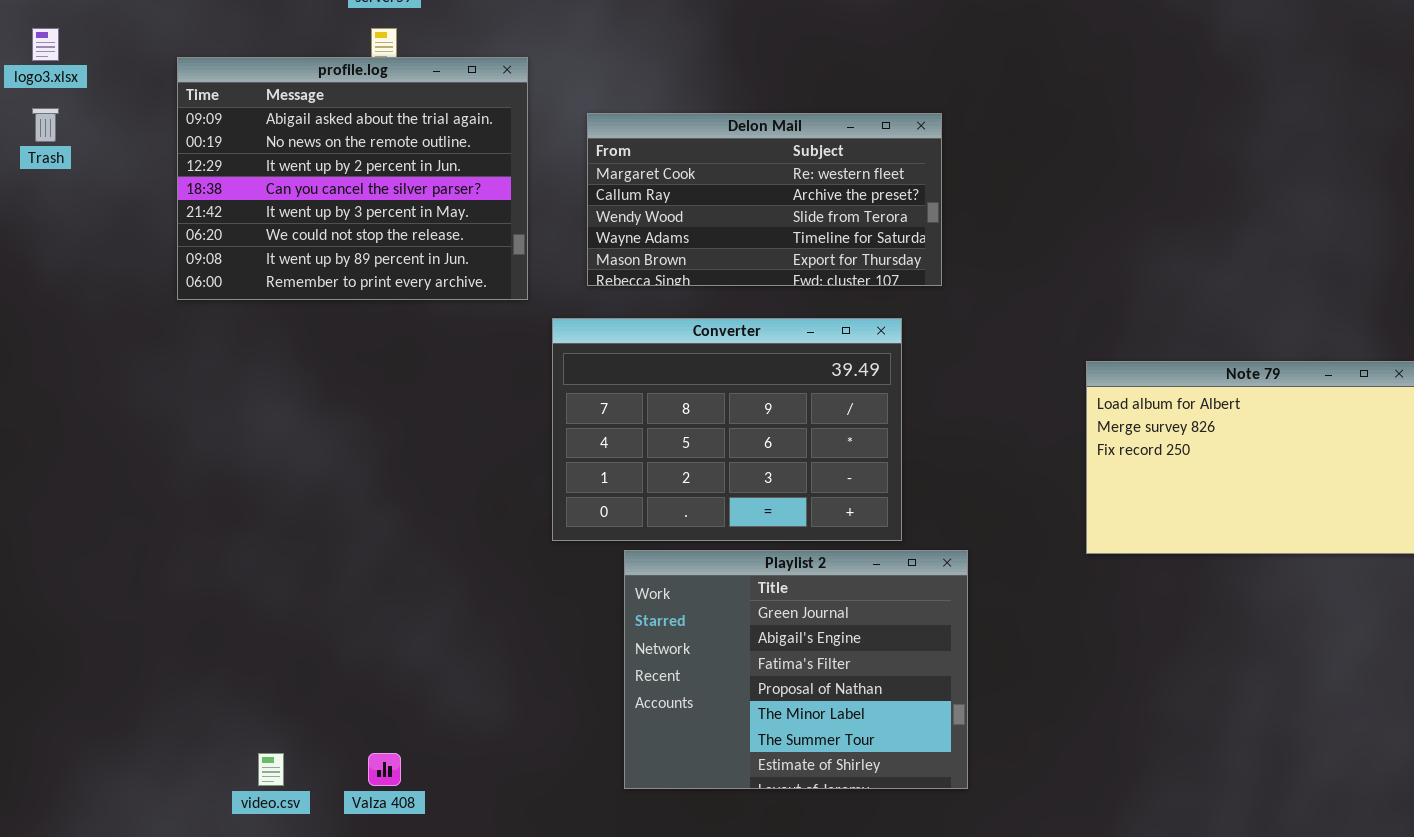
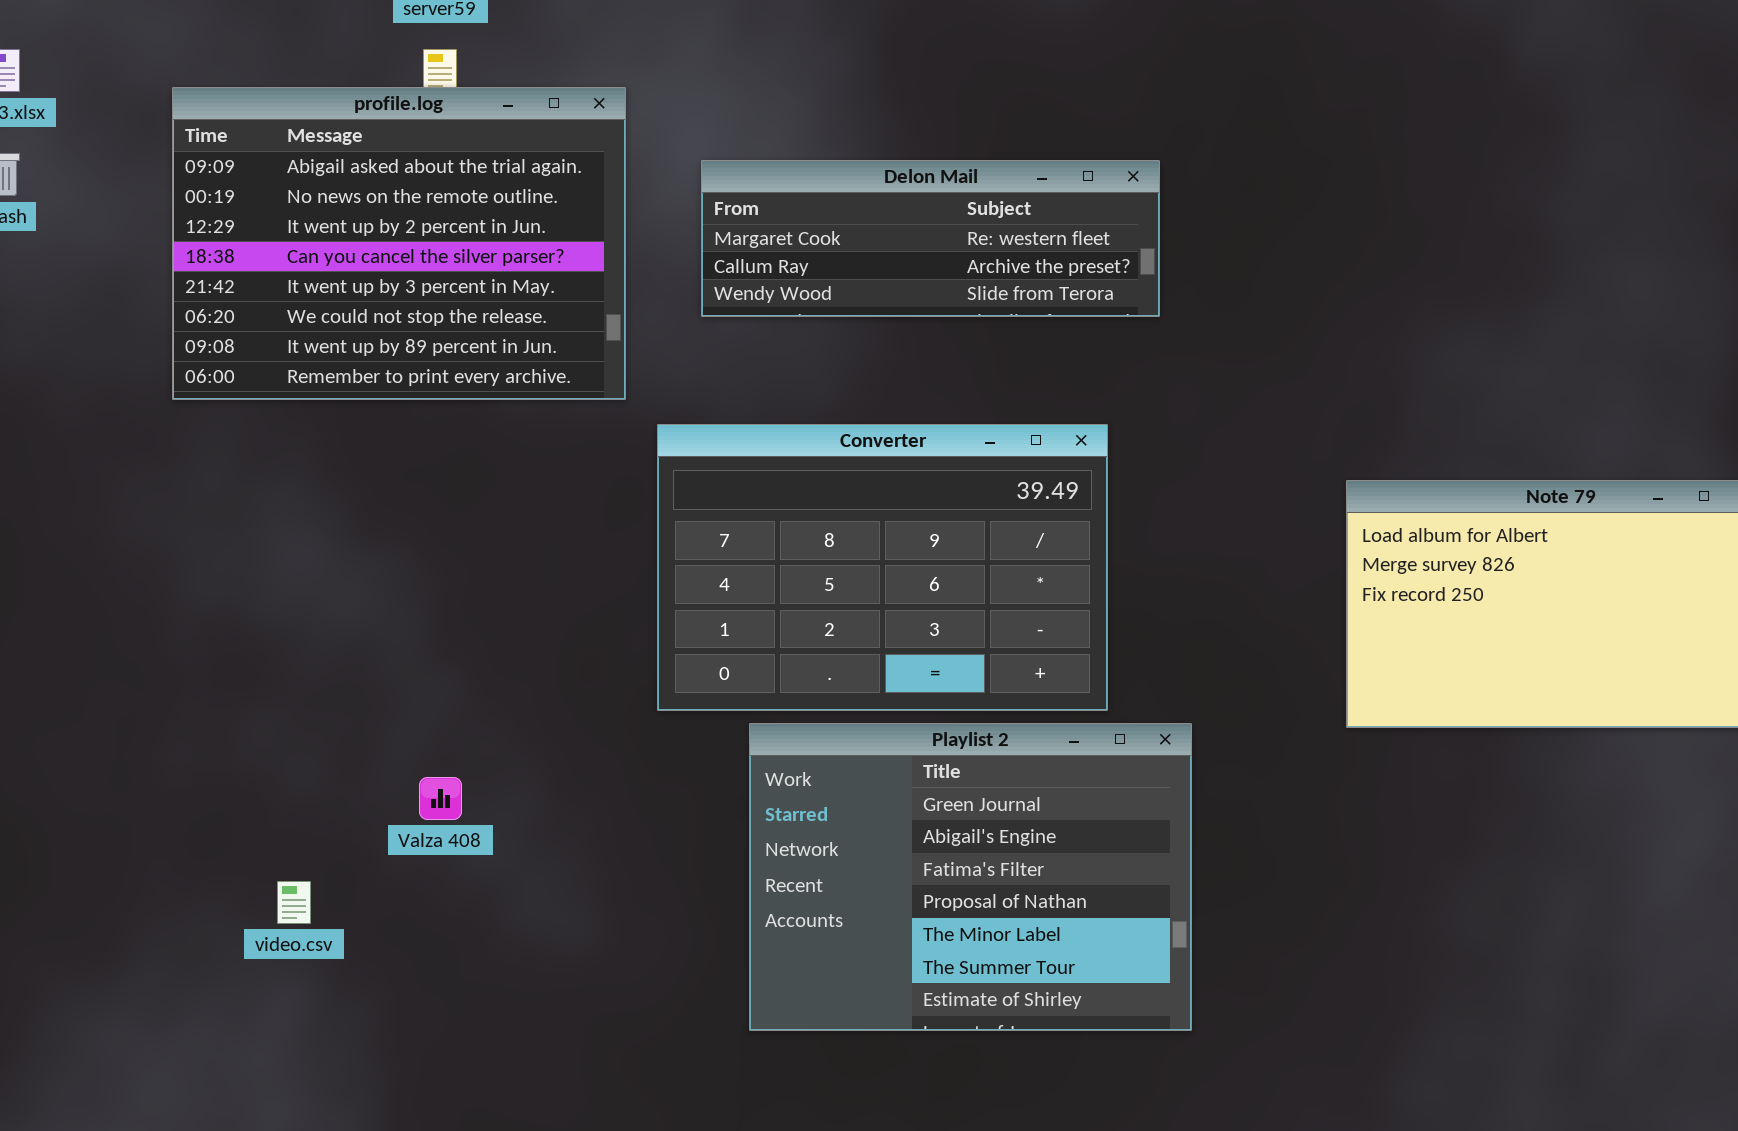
Delon Mail: [587,113,942,286] -> [701,160,1160,317], resized
video.csv: [258,753,284,786] -> [277,881,311,924], moved
Valza 408: [368,753,401,786] -> [419,777,462,820], moved

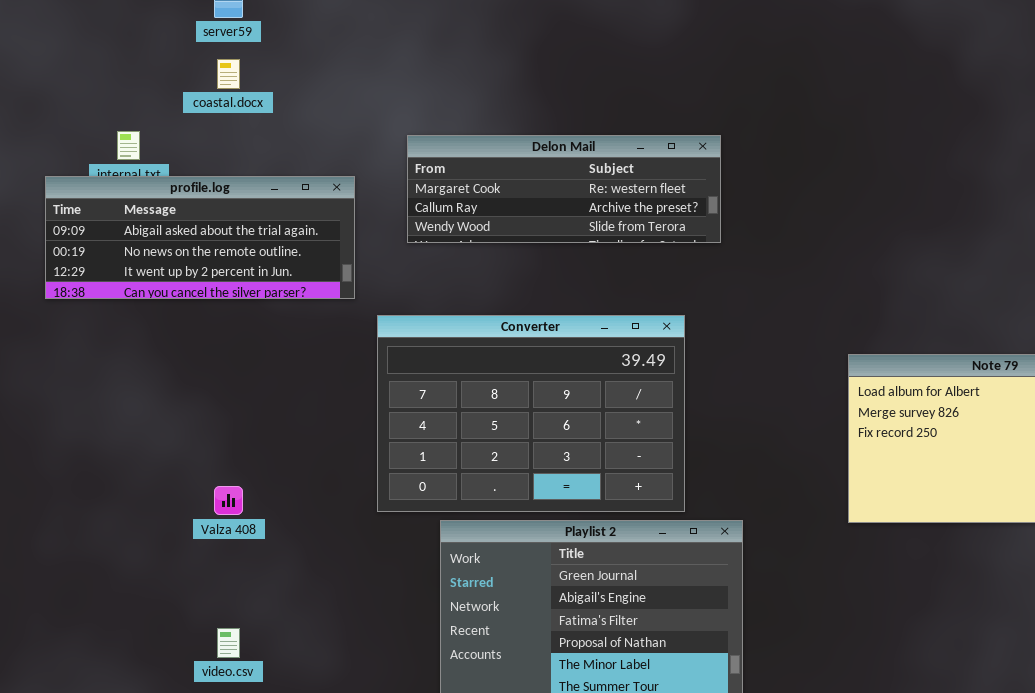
profile.log: [172,87,626,400] -> [45,176,355,299], resized
Valza 408: [419,777,462,820] -> [214,486,243,515], moved
video.csv: [277,881,311,924] -> [217,628,240,658], moved

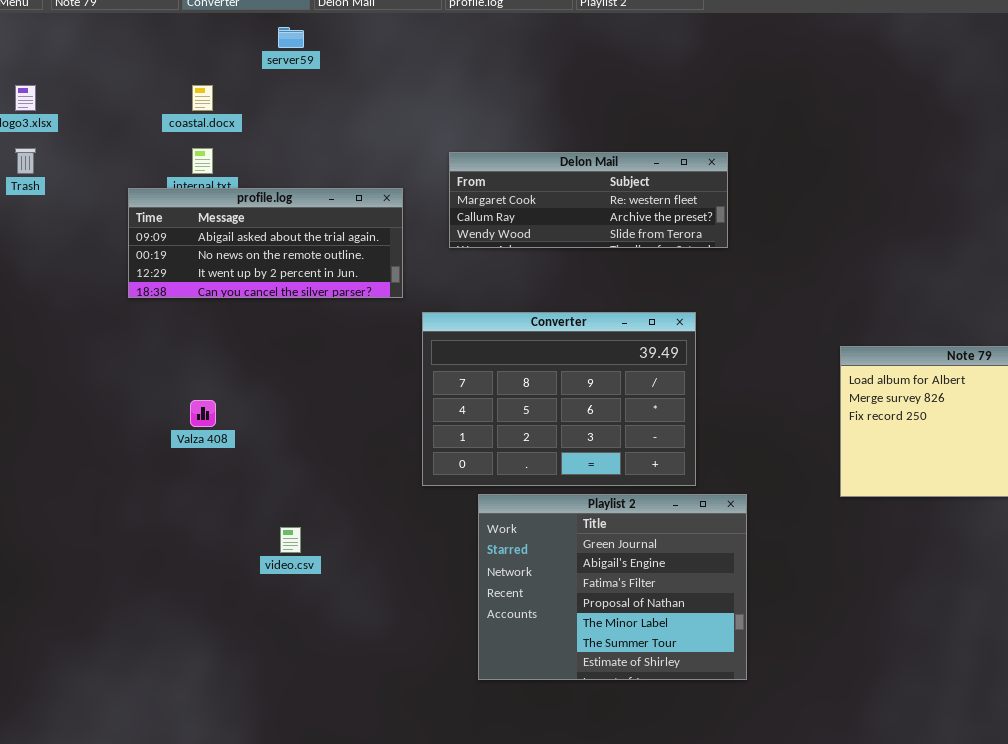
coastal.docx: [217,59,240,89] -> [192,85,213,111], moved
Valza 408: [214,486,243,515] -> [190,400,216,427], moved
video.csv: [217,628,240,658] -> [280,527,301,553], moved

